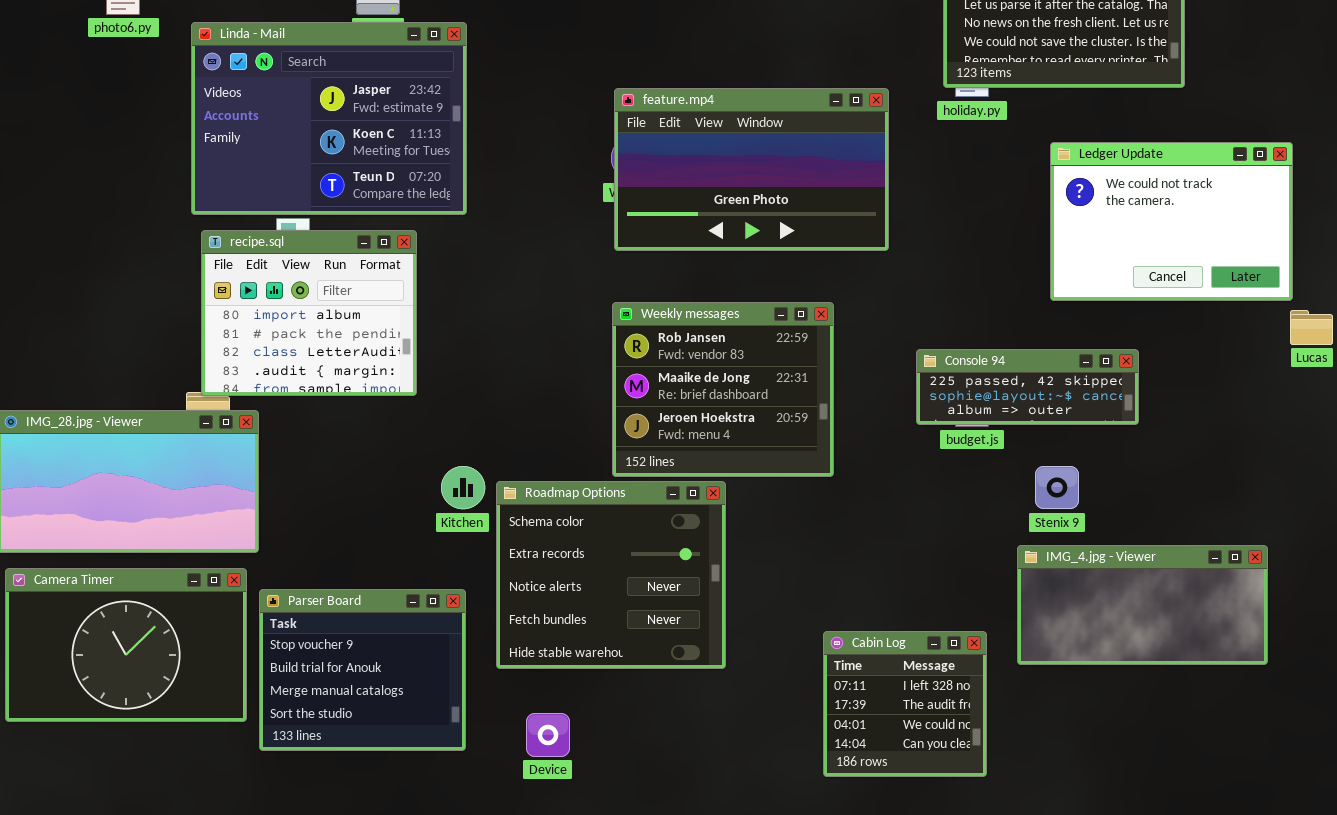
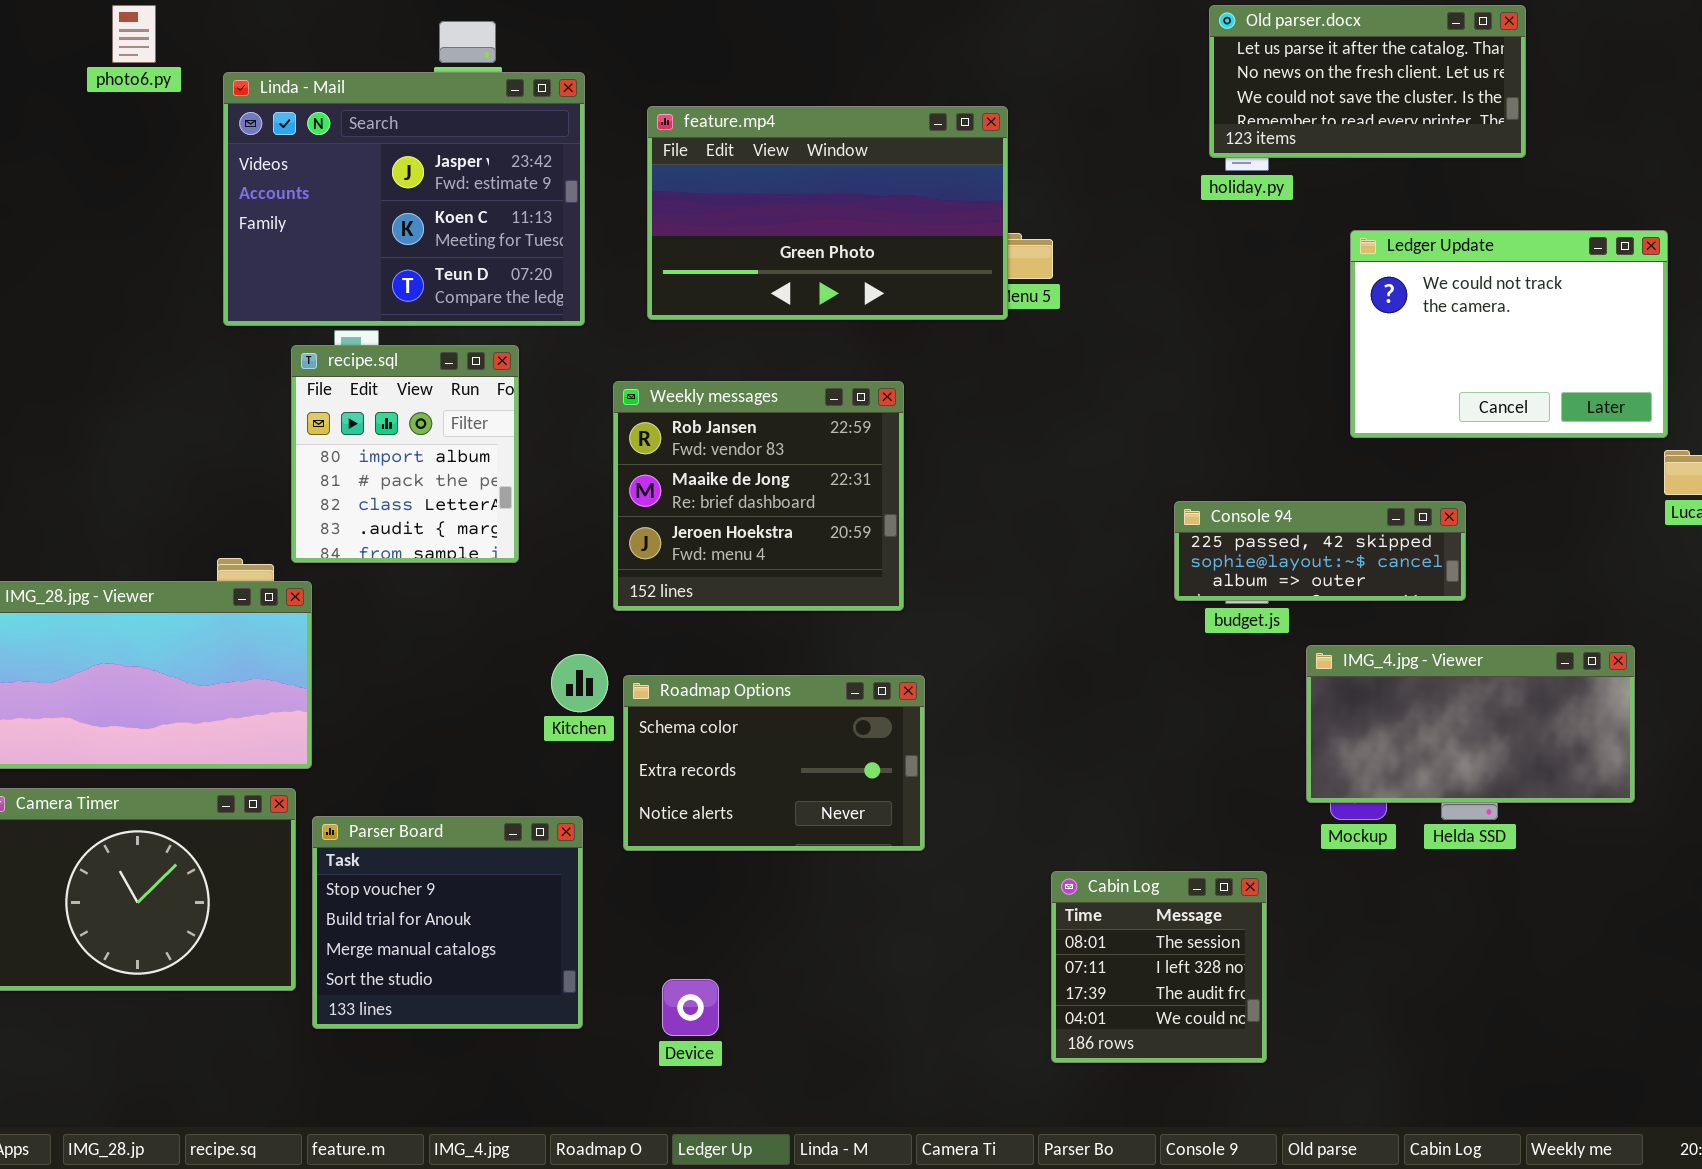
feature.mp4: [614,88,889,251] -> [647,106,1008,320], moved
recipe.sql: [201,230,417,396] -> [291,345,519,563], resized
Weekly messages: [612,302,834,477] -> [613,381,904,611], moved
Roadmap Options: [496,481,726,669] -> [623,675,925,851], resized
IMG_4.jpg - Viewer: [1017,545,1268,665] -> [1306,645,1635,803], moved
Cabin Log: [823,631,987,777] -> [1051,871,1267,1063], scrolled up 1 row

